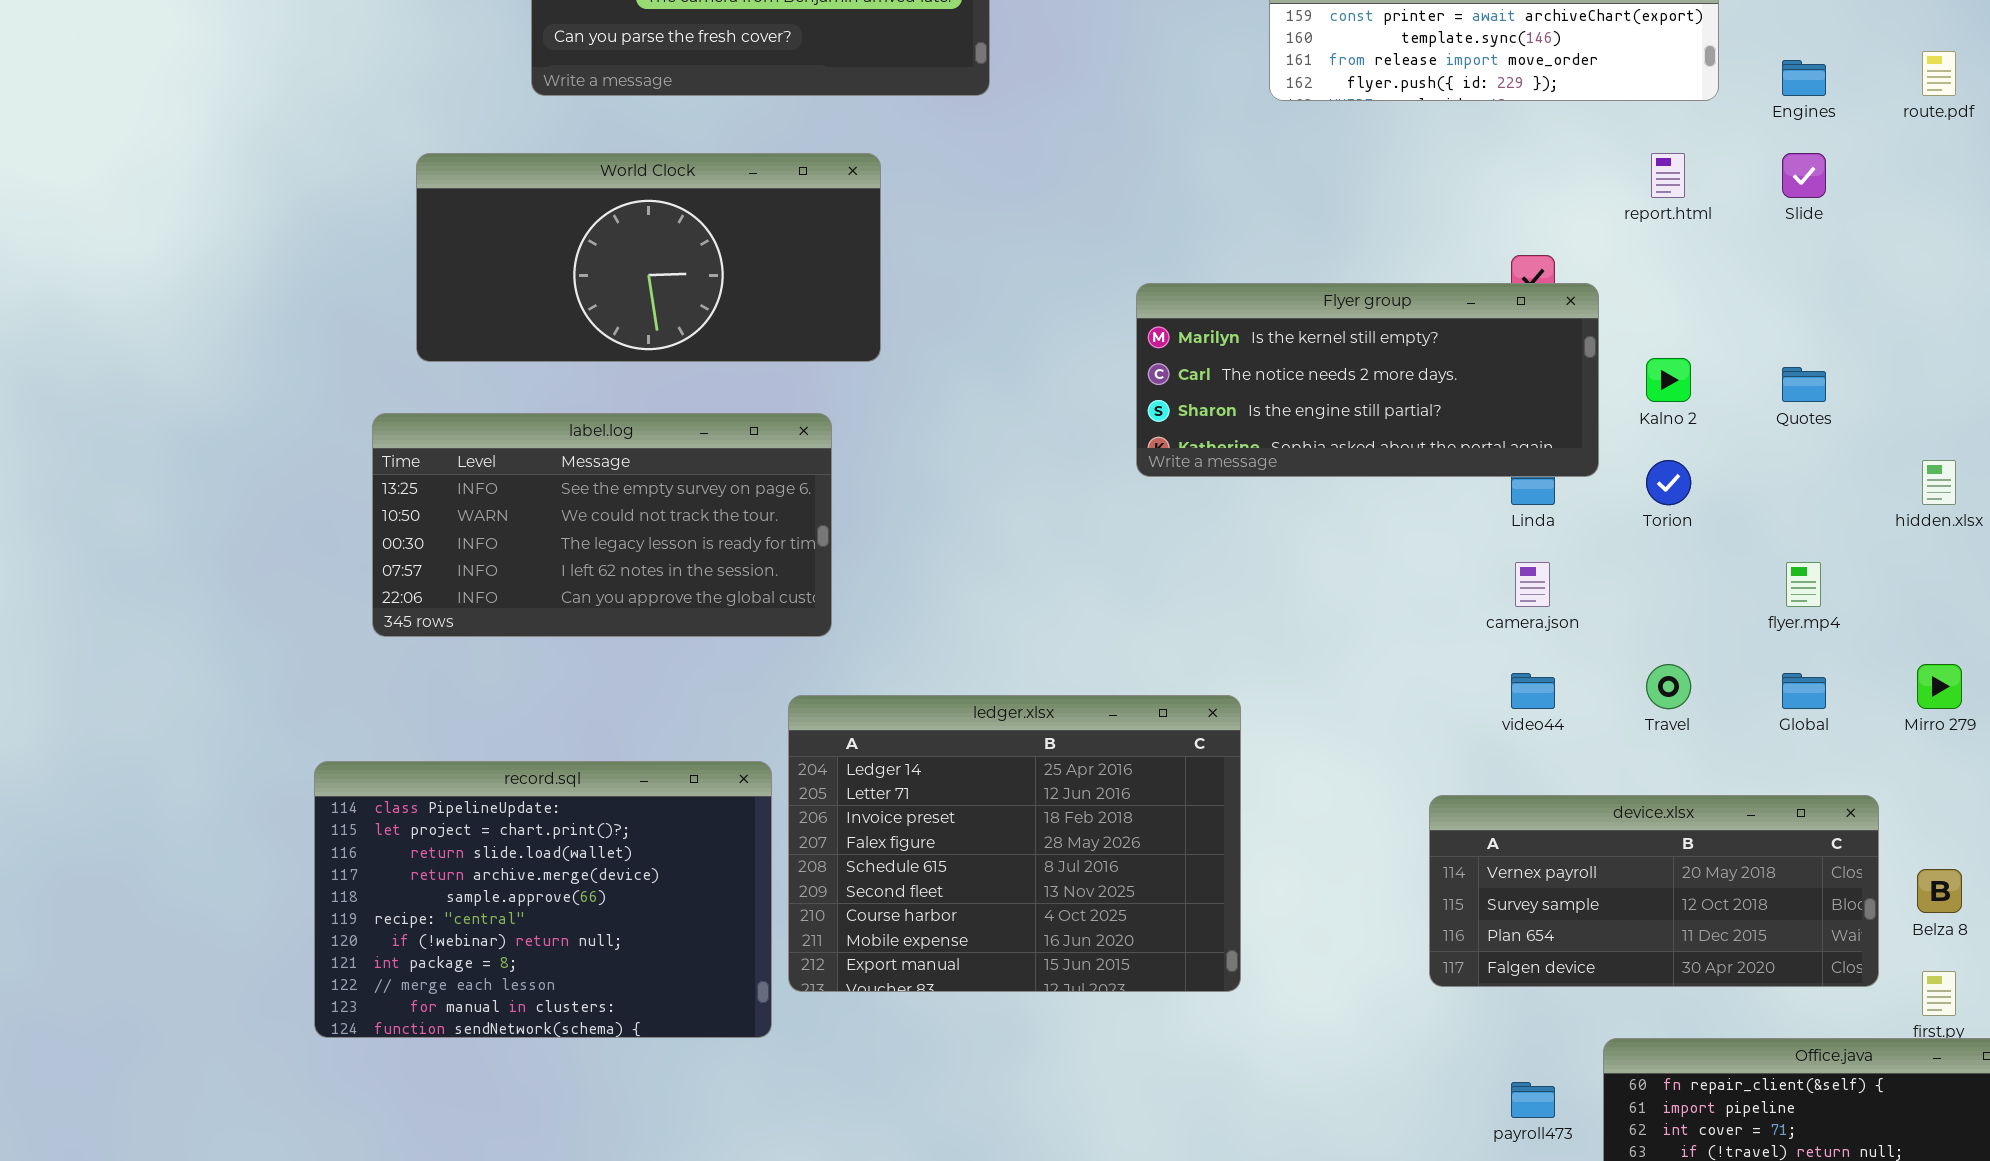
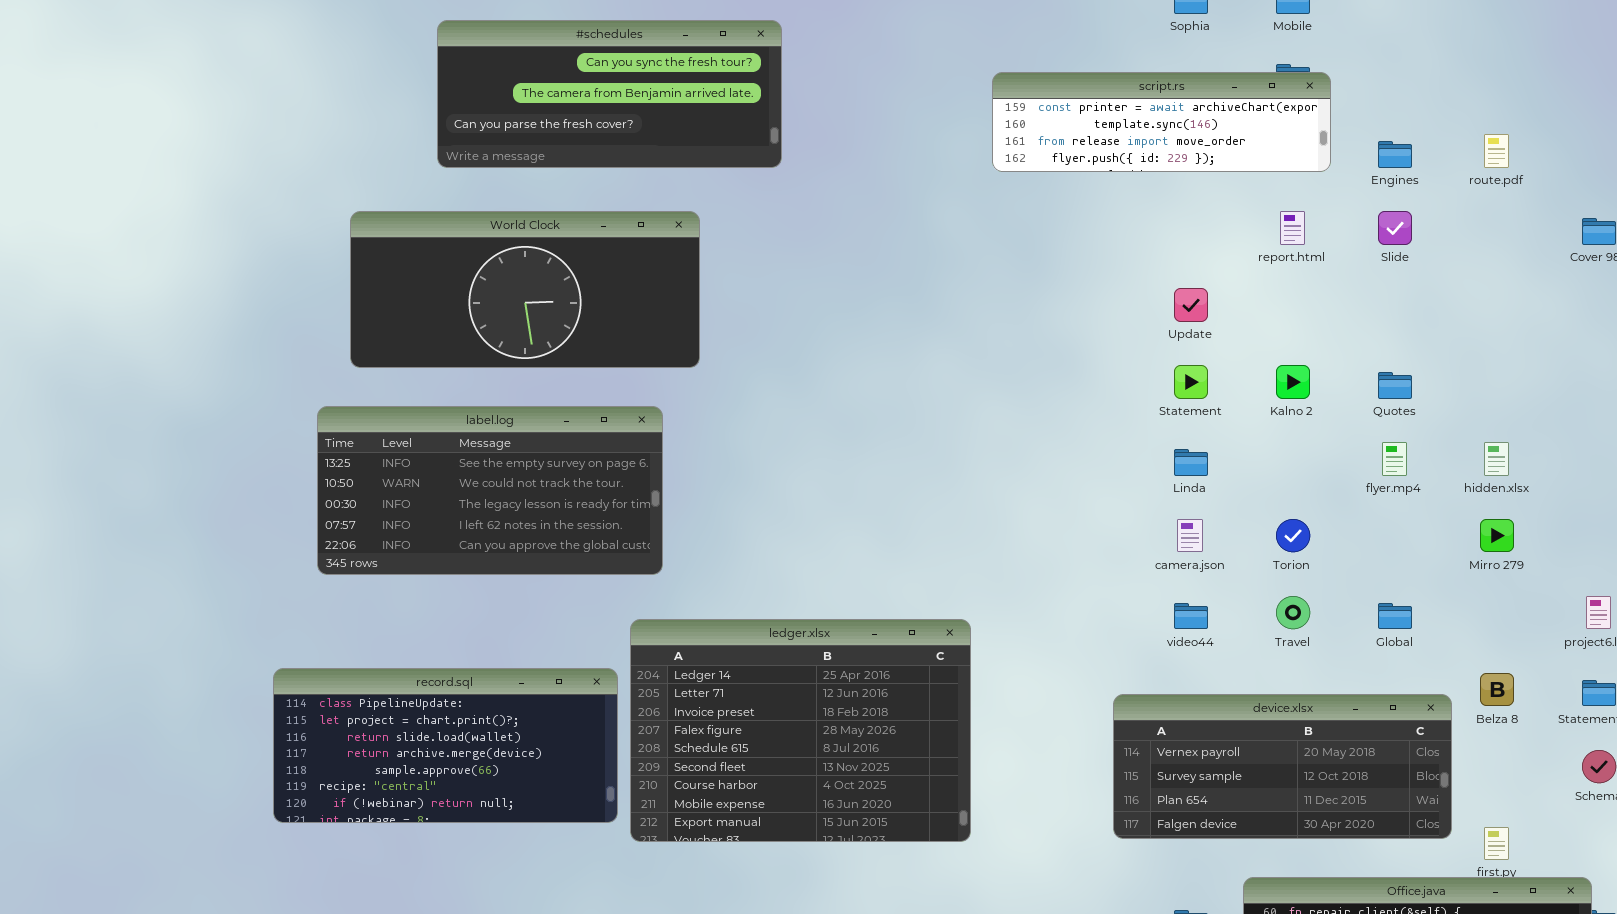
Flyer group: [1136,283,1599,477] -> none, closed
Torion: [1646,460,1691,505] -> [1276,519,1310,552], moved
flyer.mp4: [1786,562,1821,607] -> [1382,442,1407,476], moved
Mirro 279: [1917,664,1962,709] -> [1480,519,1514,552], moved
record.sql: [314,761,772,1038] -> [273,668,618,823], resized
Belza 8: [1917,869,1962,913] -> [1480,673,1514,706], moved

